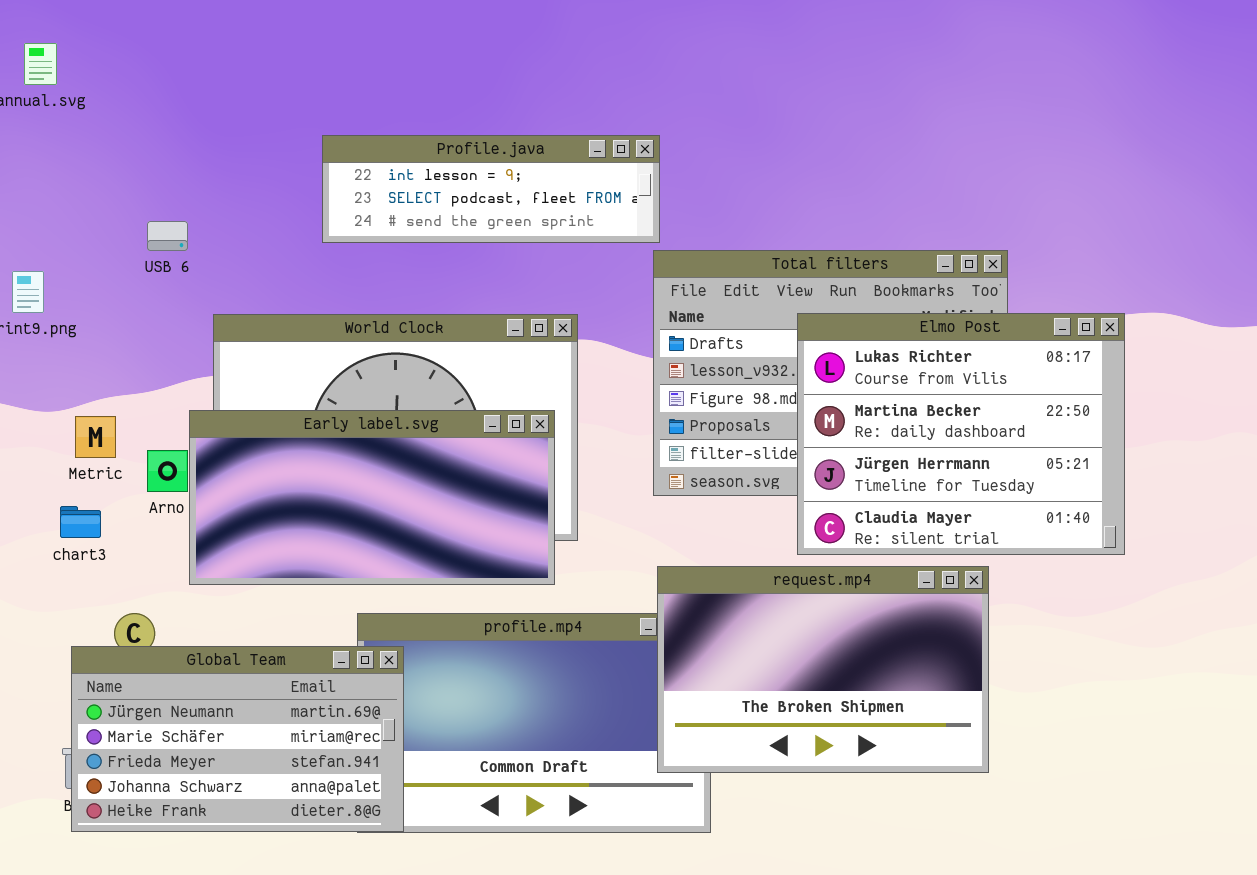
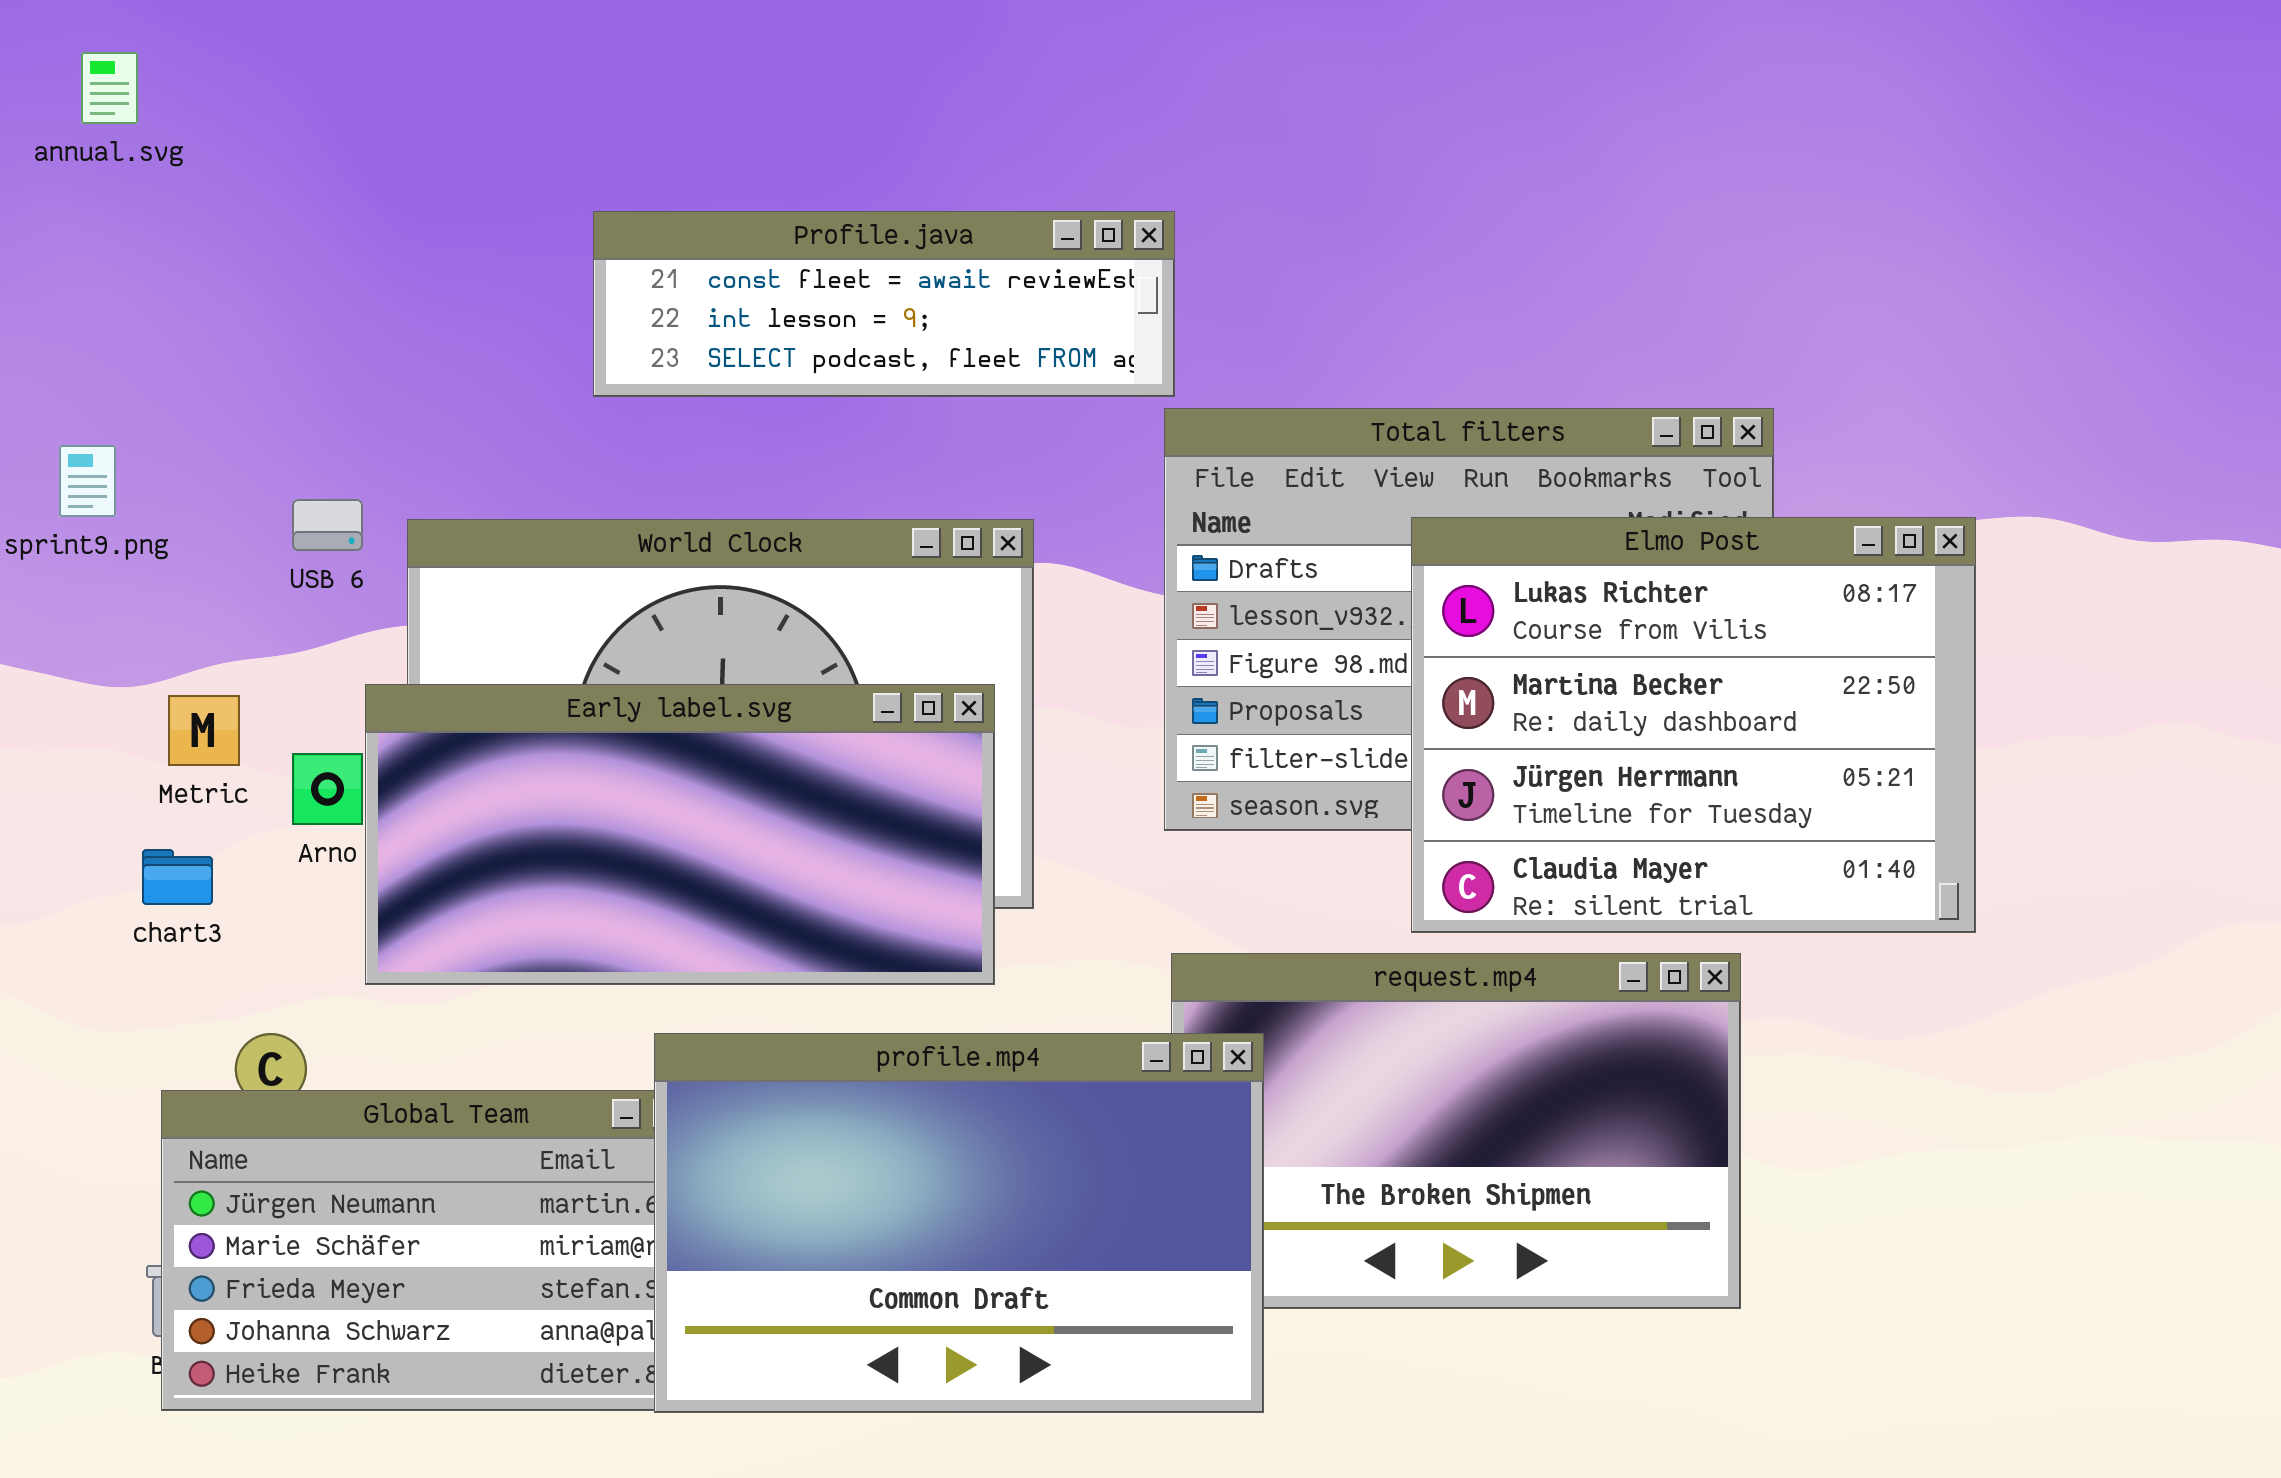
Profile.java: [322,135,660,243] -> [593,211,1175,397], scrolled up 1 row
USB 6: [147,221,188,251] -> [292,499,363,551], moved
profile.mp4: [357,613,711,833] -> [654,1033,1264,1413], raised

